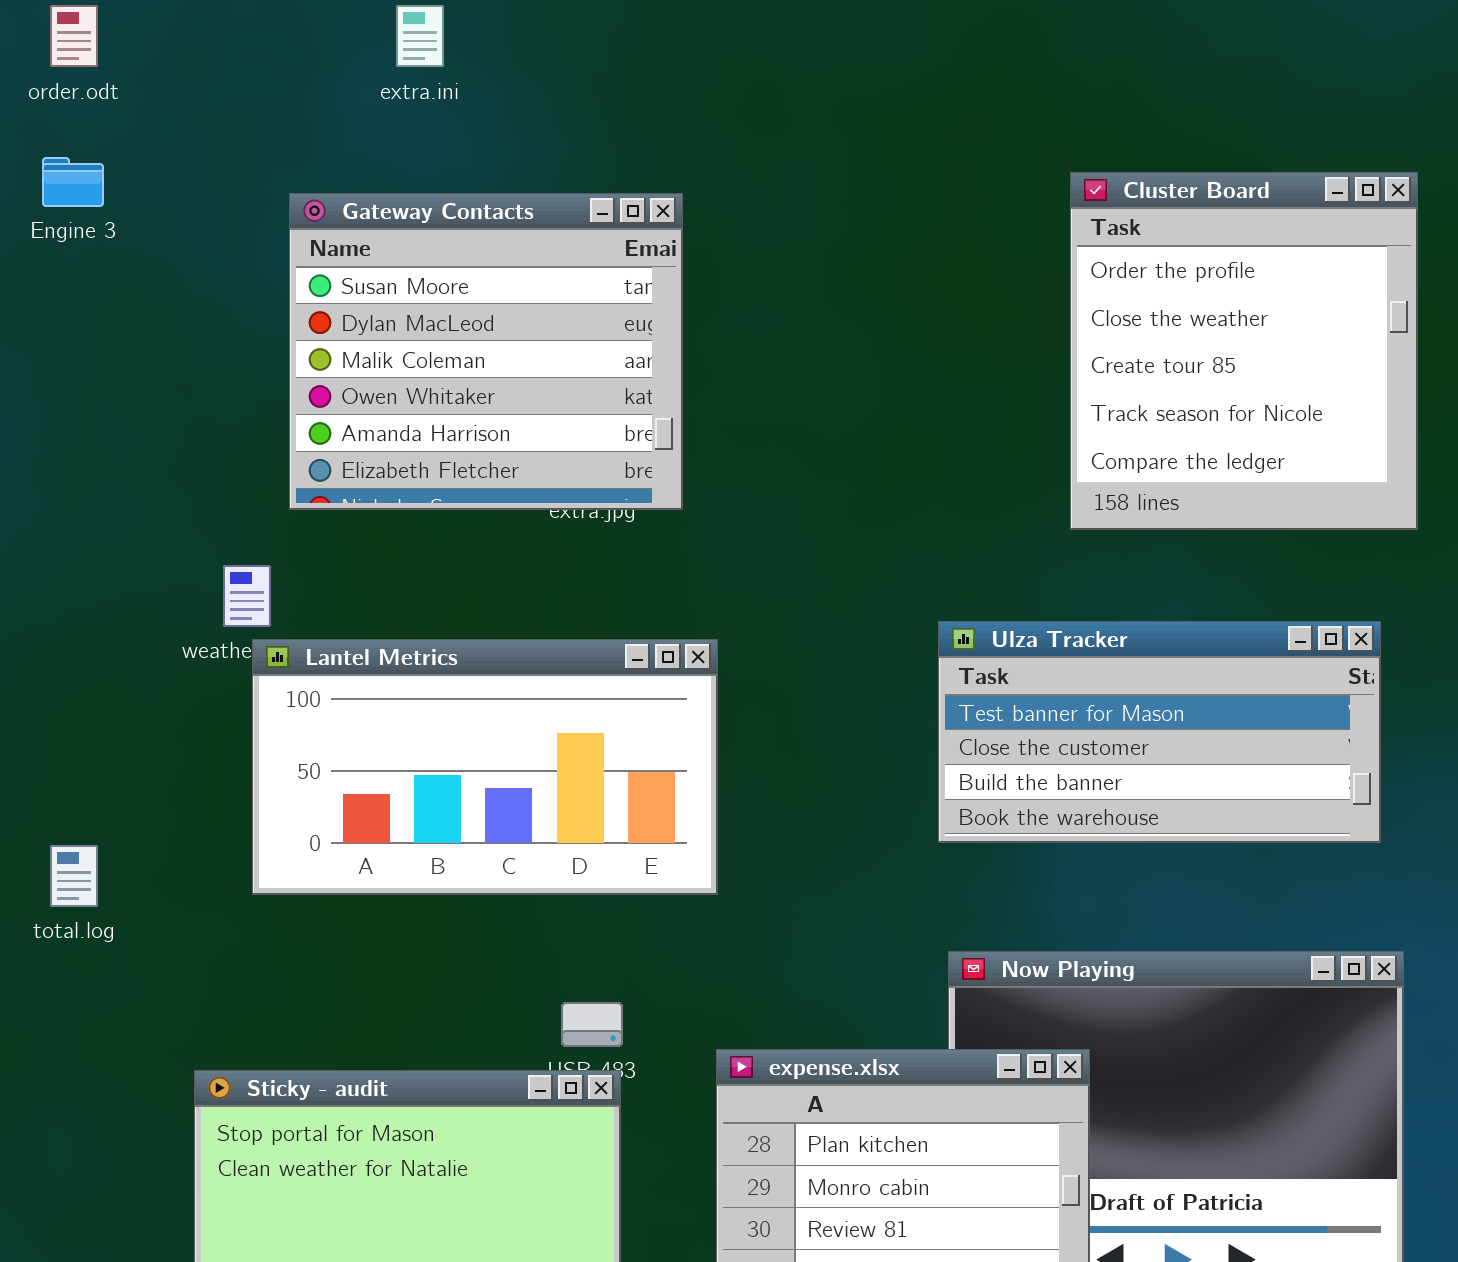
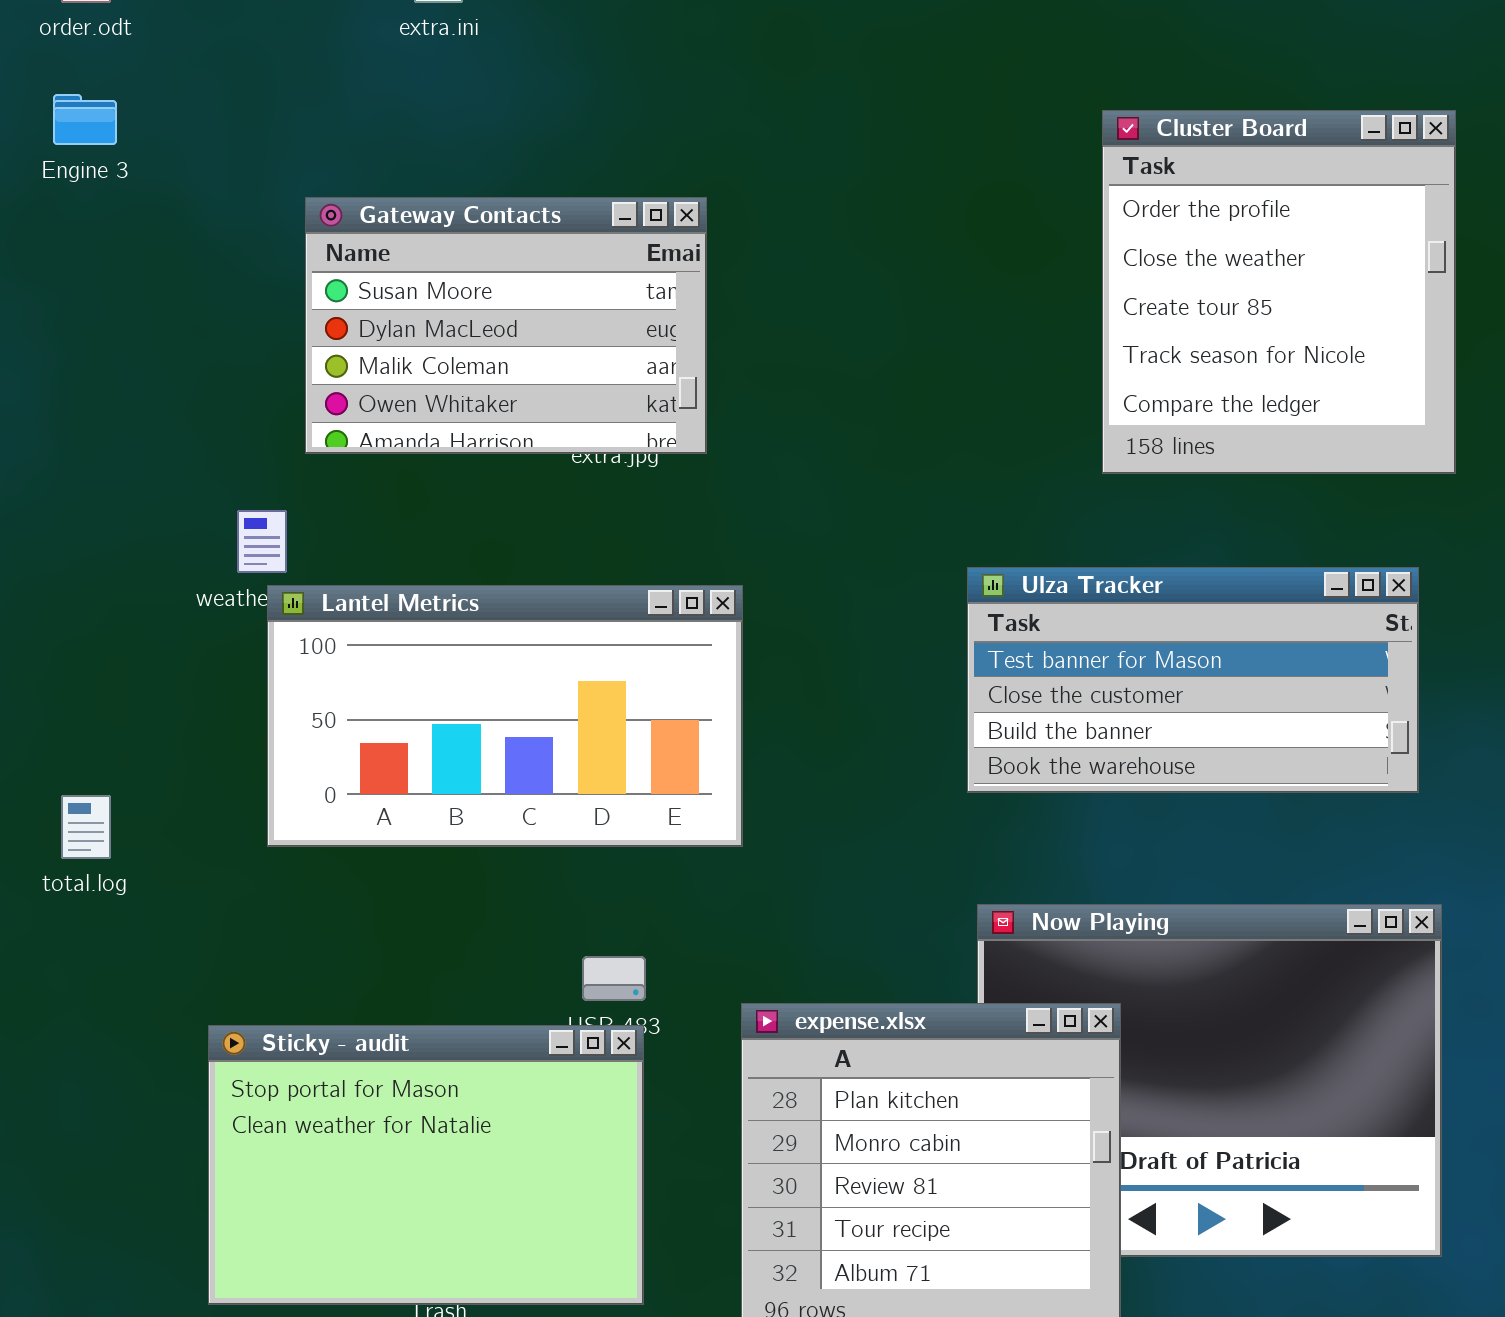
Gateway Contacts: [289,193,683,510] -> [305,197,707,454], resized

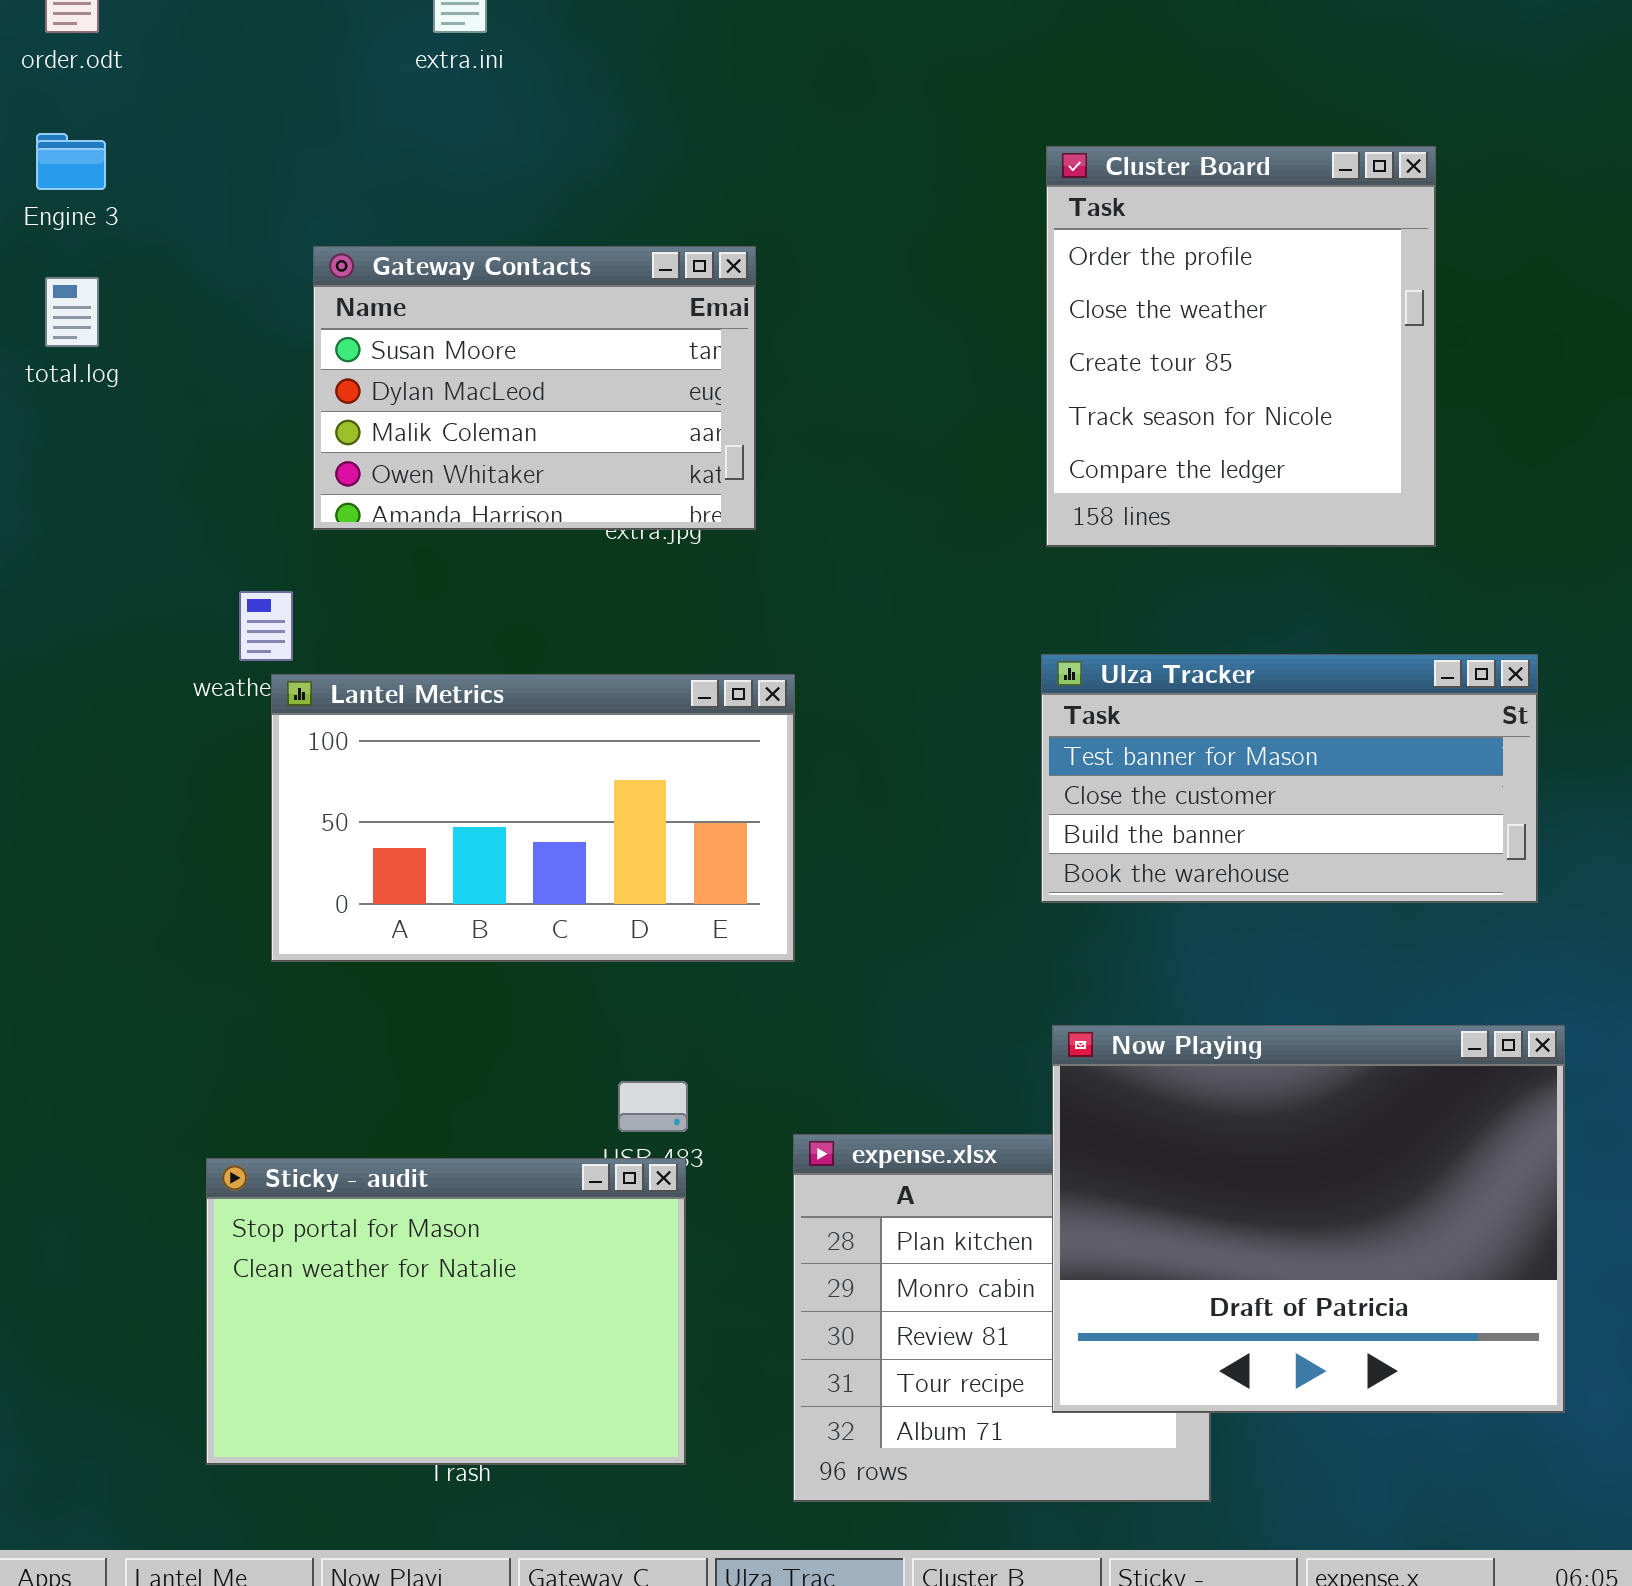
Cluster Board: [1102,110,1456,474] -> [1046,146,1436,547], moved
total.log: [61,795,111,859] -> [45,277,99,347], moved
Now Playing: [977,904,1442,1257] -> [1052,1025,1565,1413], raised

